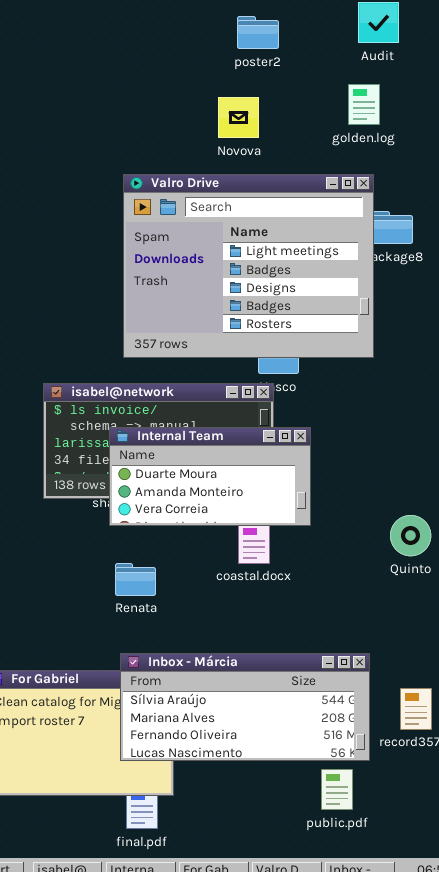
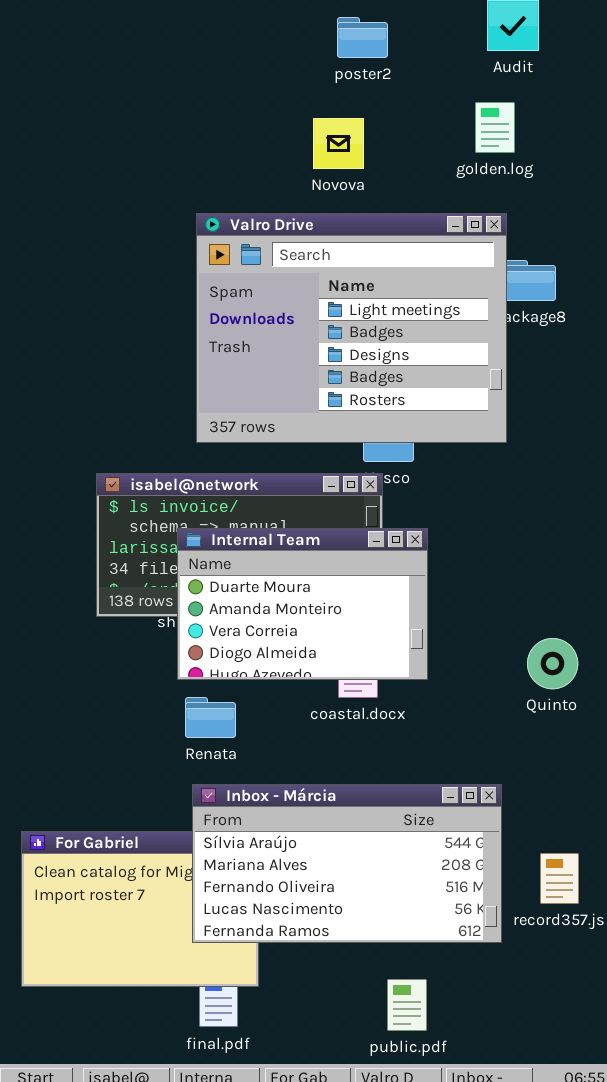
Internal Team: [109,427,311,526] -> [177,528,428,680], resized
Inbox - Márcia: [120,653,370,761] -> [192,784,502,943], resized
public.pdf: [321,769,353,810] -> [387,979,427,1031], moved

